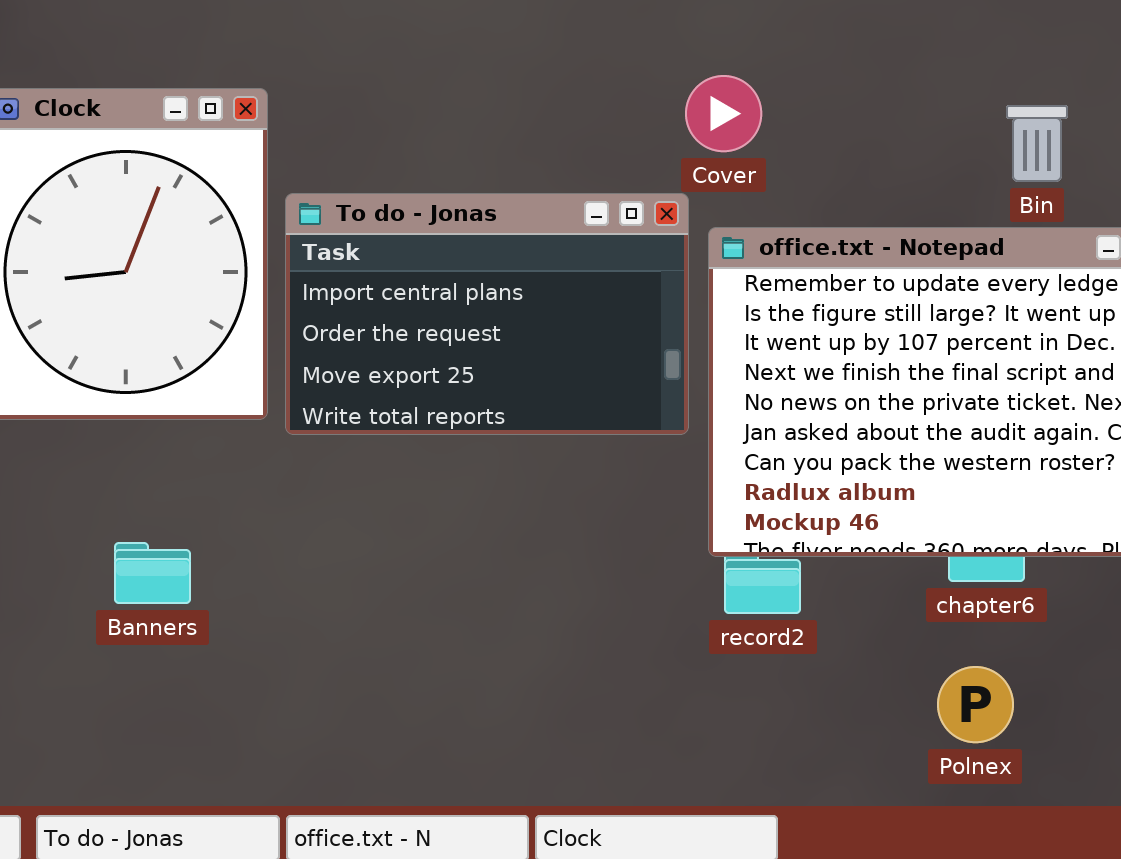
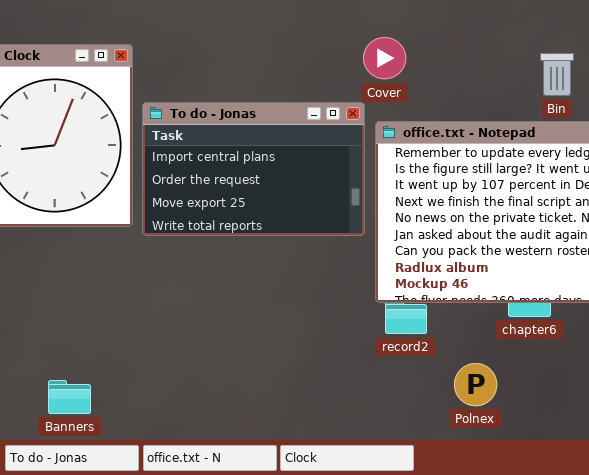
Banners: [114,542,191,604] -> [48,380,91,414], moved
Polnex: [937,666,1014,743] -> [454,363,497,406], moved

